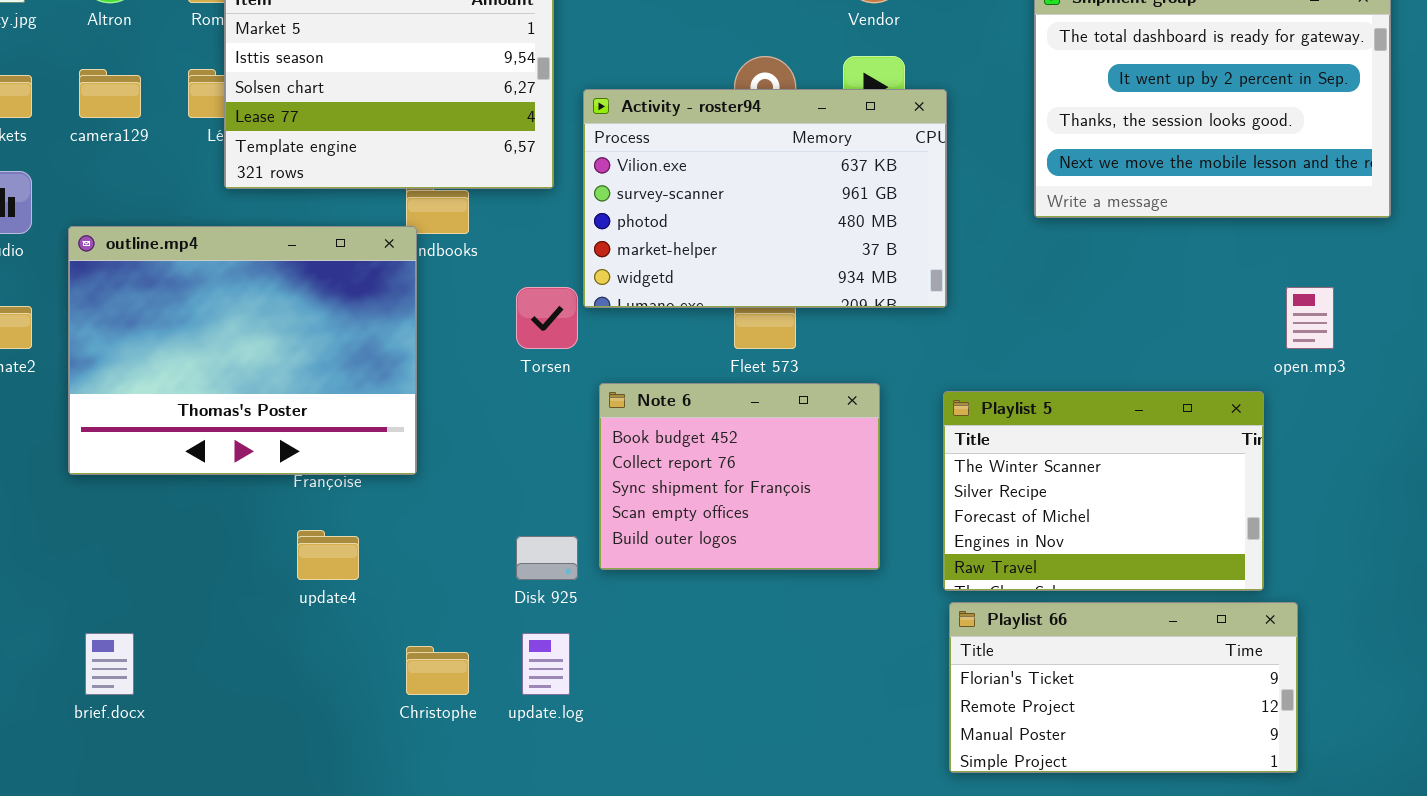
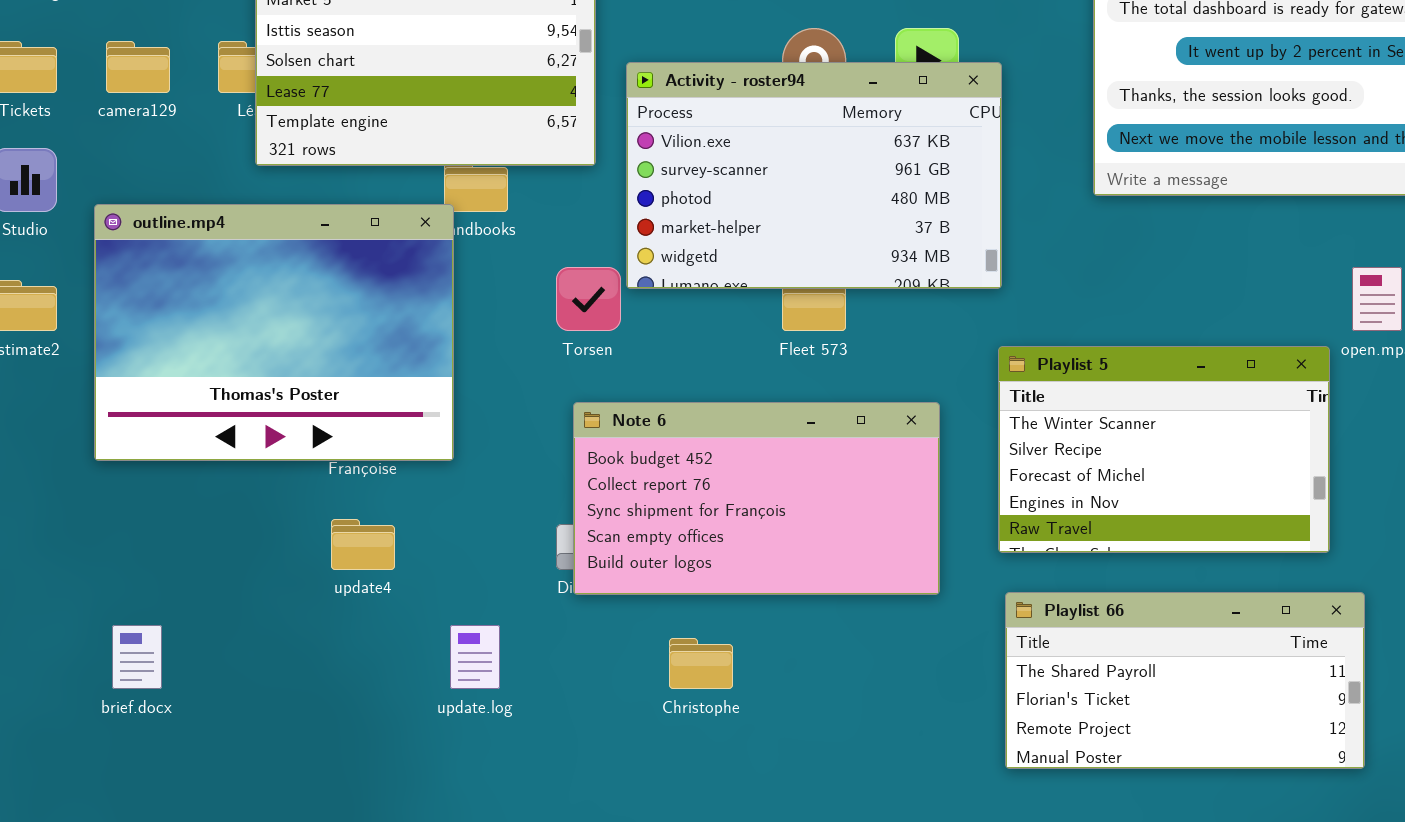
Note 6: [599,383,880,570] -> [573,402,940,595], moved, resized
Playlist 5: [943,391,1264,591] -> [998,346,1330,553], moved
Playlist 66: [949,602,1298,773] -> [1005,592,1365,769], scrolled up 1 row
update.log: [522,633,570,695] -> [450,625,500,689], moved
Christophe: [406,646,469,695] -> [669,638,733,689], moved

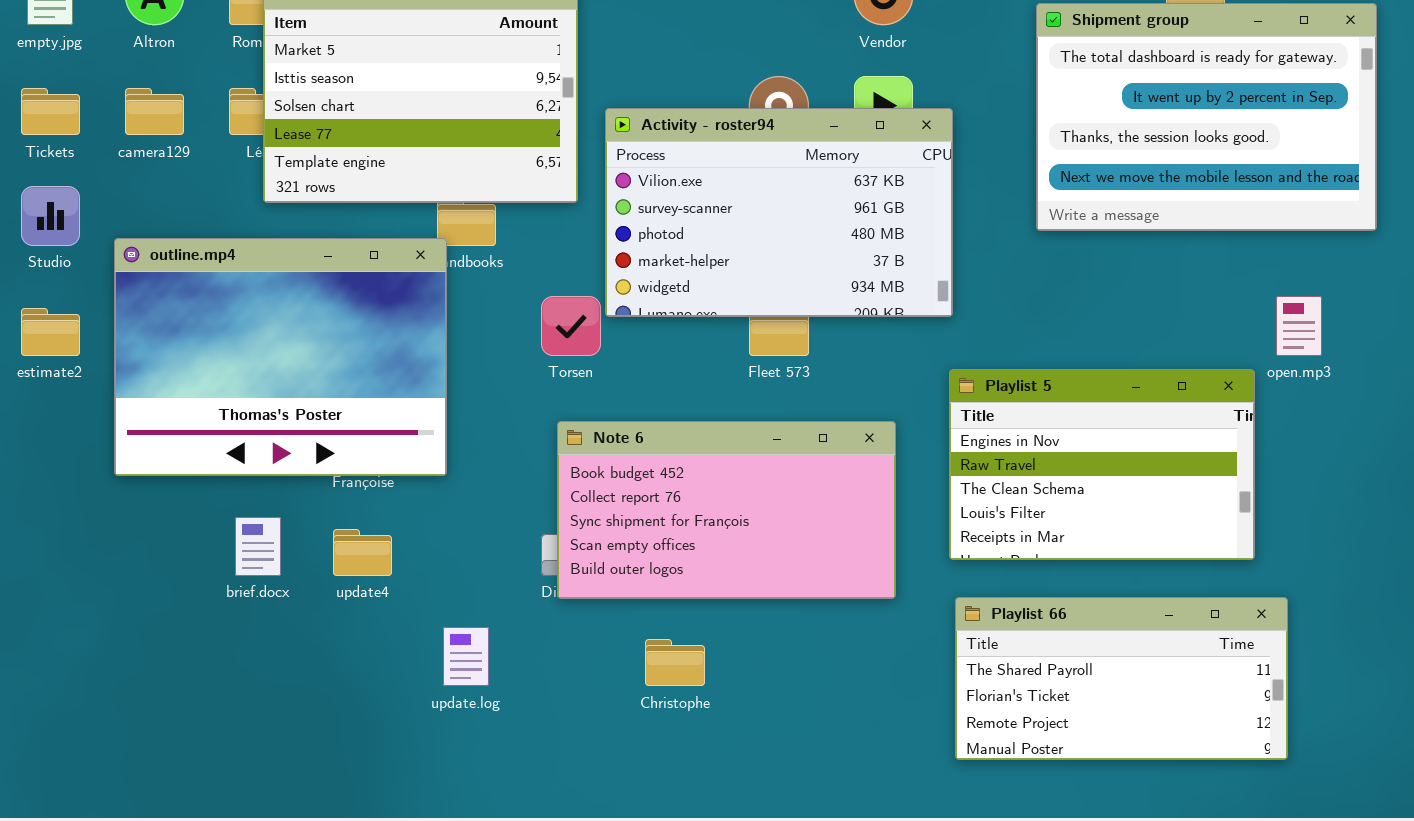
Playlist 5: [998,346,1330,553] -> [949,369,1255,560], scrolled down 3 rows
brief.docx: [112,625,162,689] -> [235,517,281,576], moved

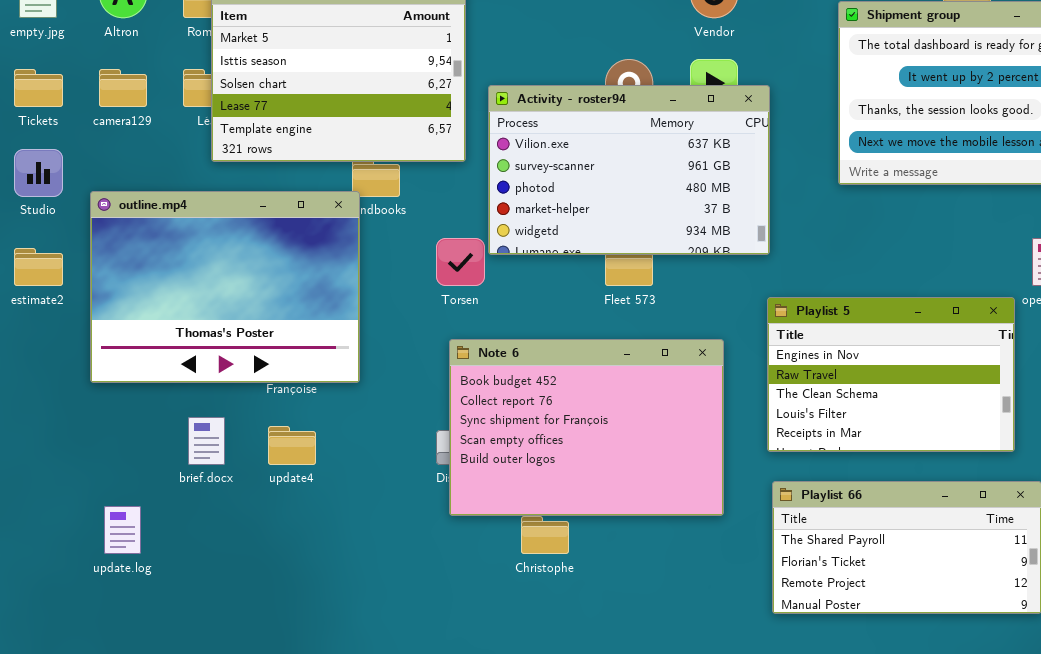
Note 6: [557,421,896,599] -> [449,339,724,516], resized
update.log: [443,627,489,686] -> [104,506,141,554], moved

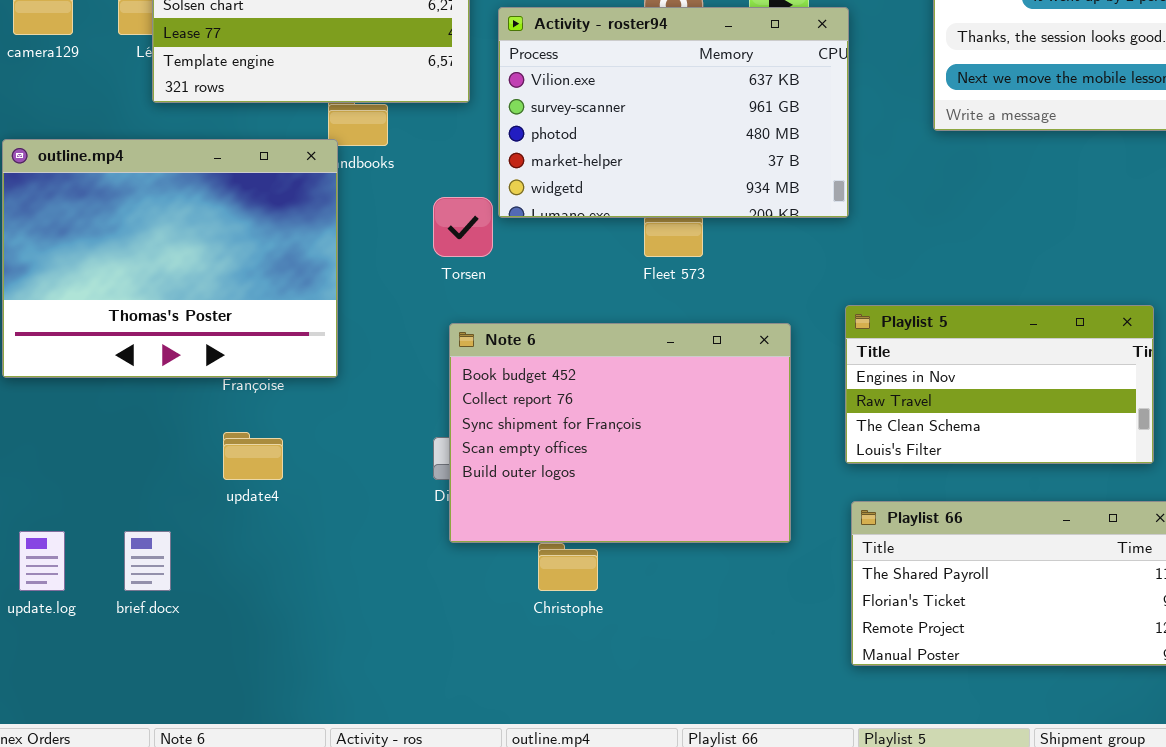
Playlist 5: [767,297,1015,452] -> [845,305,1154,464], resized
brief.docx: [188,417,225,465] -> [124,531,171,591], moved

